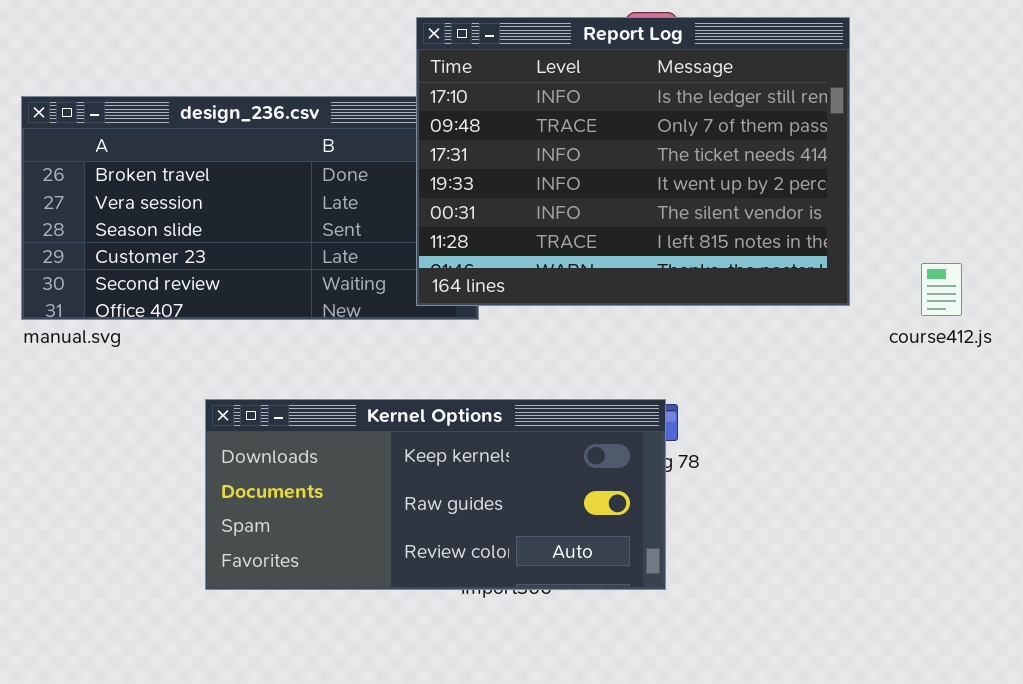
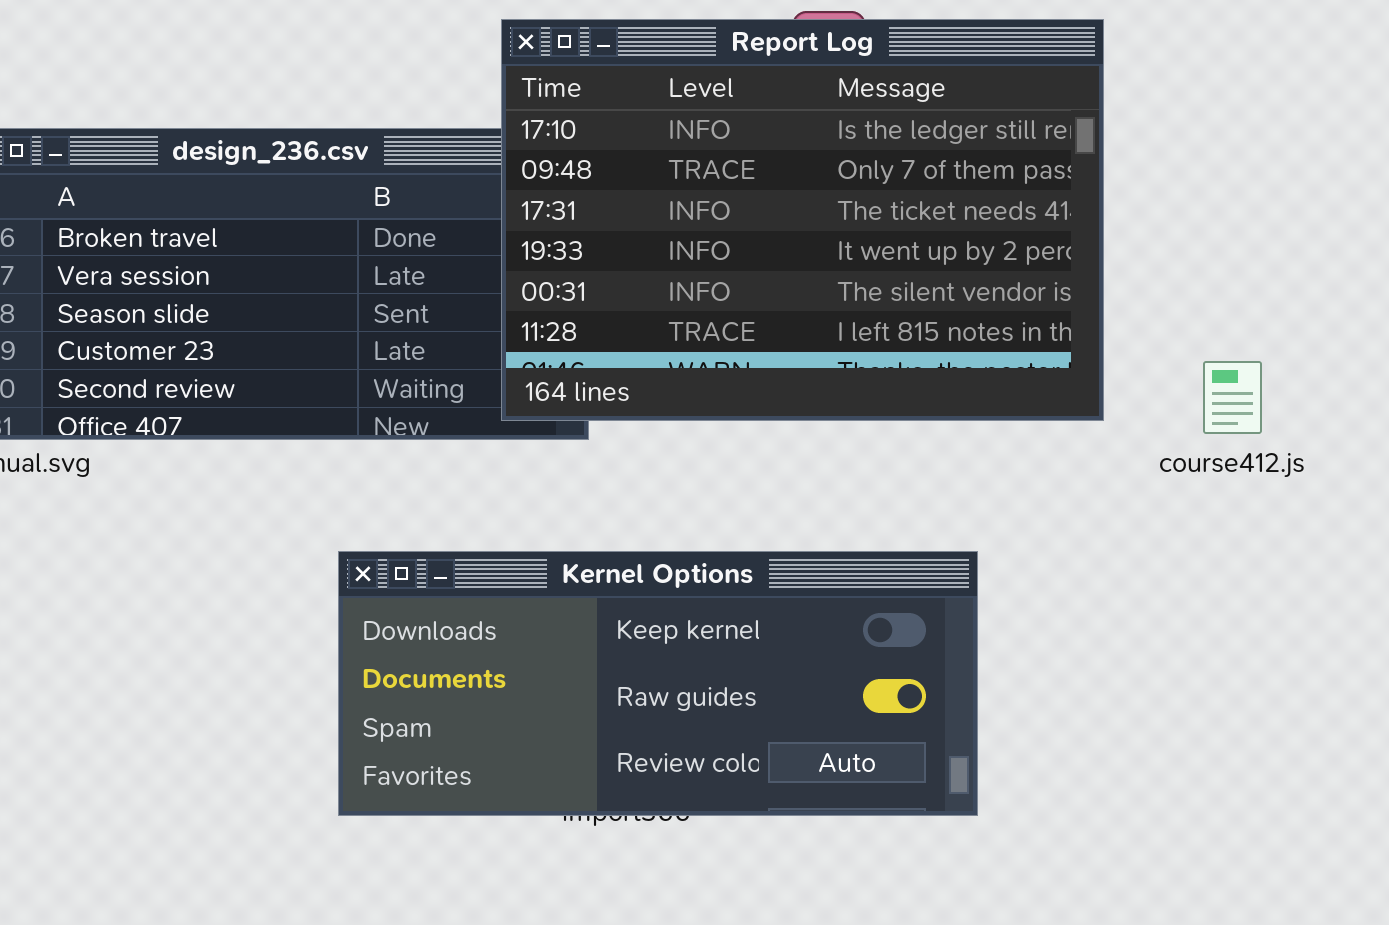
Kernel Options: [205,399,666,590] -> [338,551,978,816], moved

